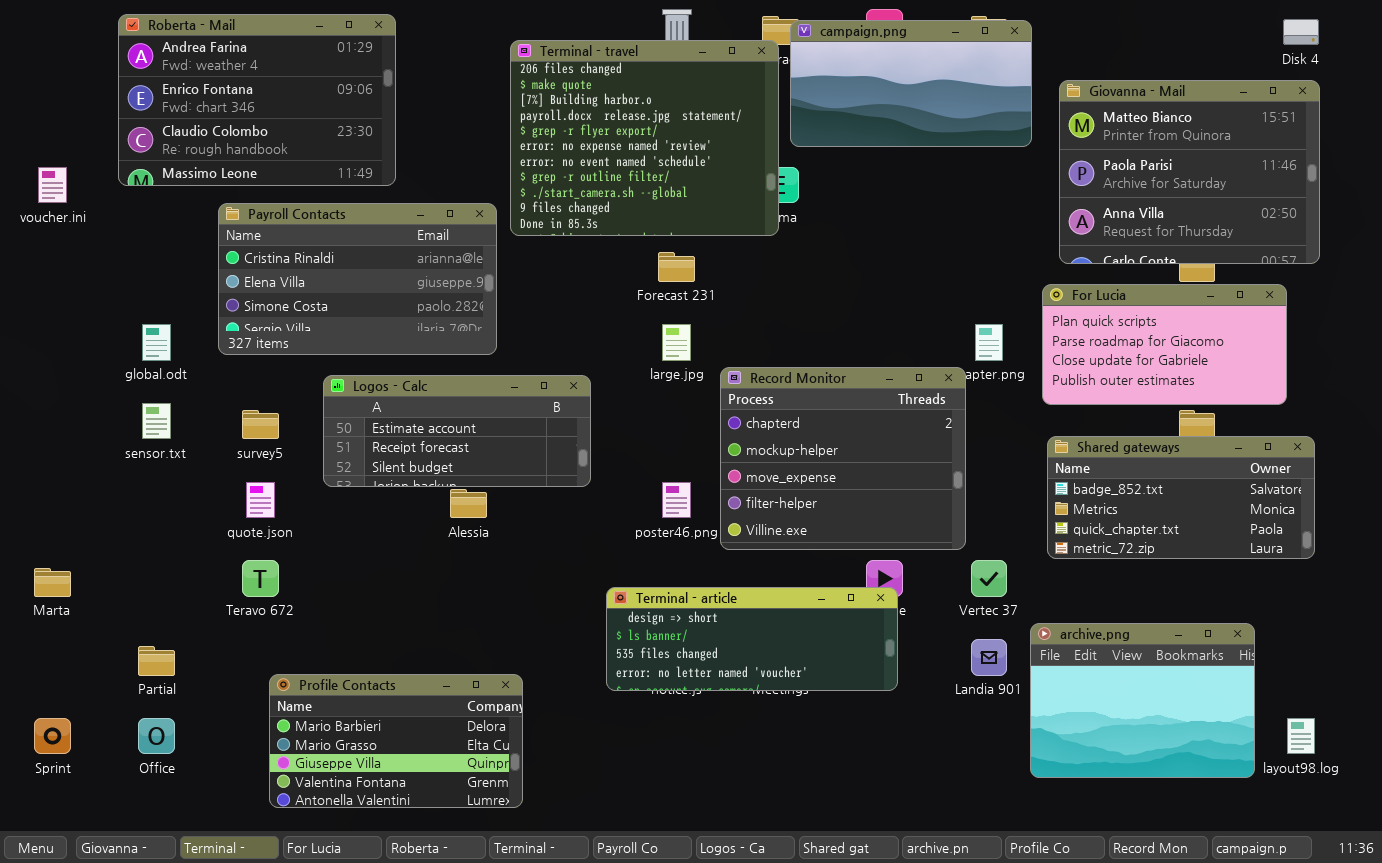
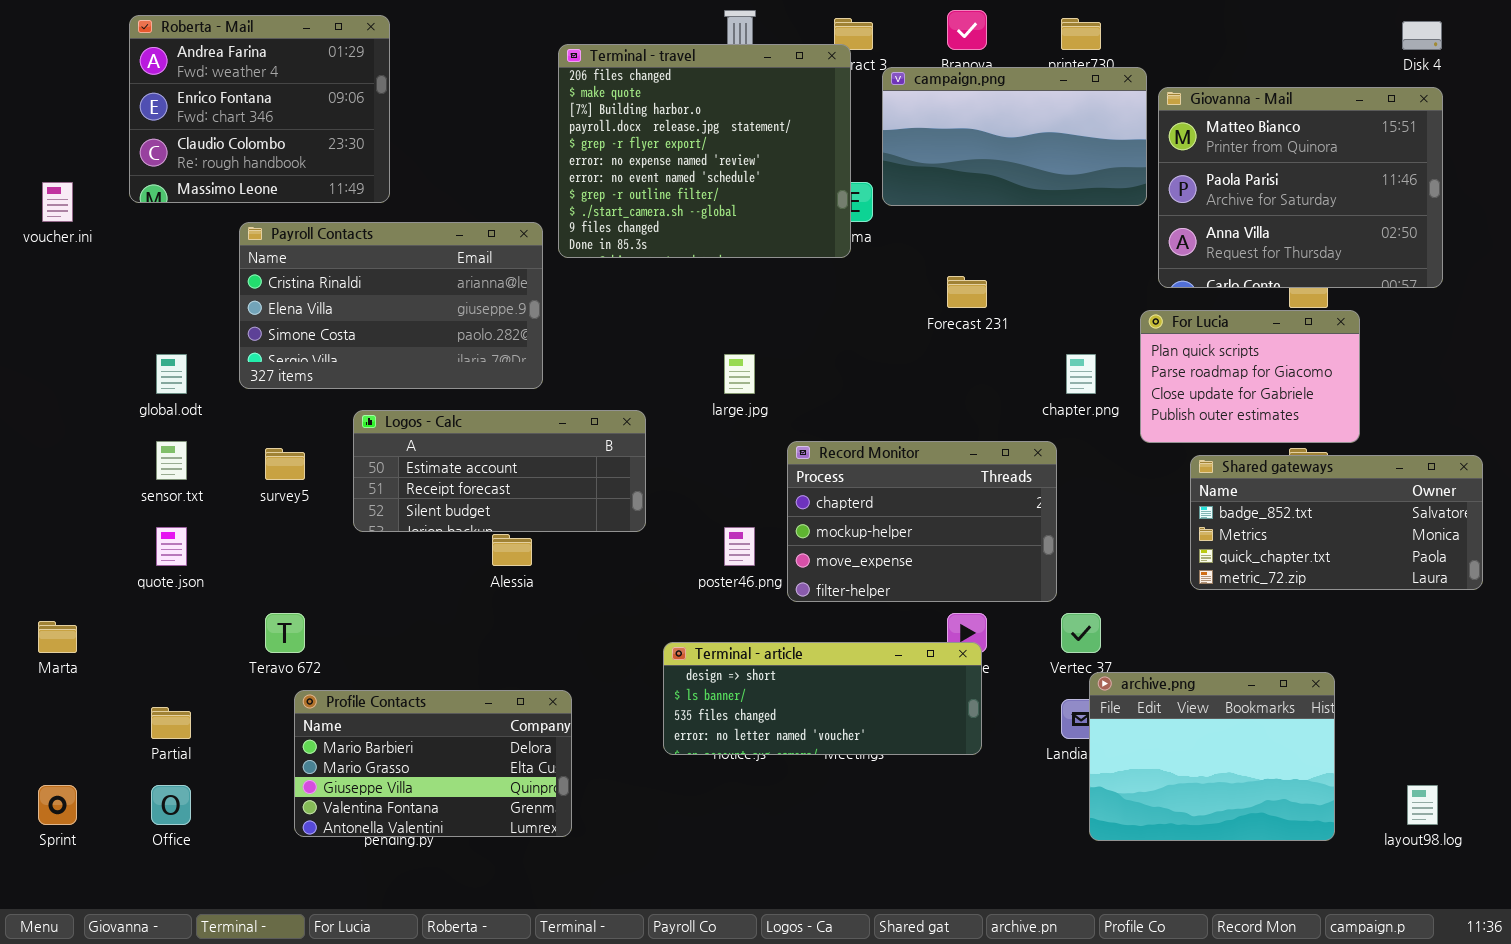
Roberta - Mail: [118,14,396,186] -> [129,15,390,203], resized
campaign.png: [790,20,1032,147] -> [882,67,1147,206], moved
Forecast 231: [658,252,695,282] -> [947,276,987,308], moved
For Lucia: [1042,284,1287,405] -> [1140,310,1360,443], resized
Record Monitor: [720,367,966,550] -> [787,441,1057,602], resized
Shared gateways: [1047,436,1315,559] -> [1190,455,1483,590], moved
quote.json: [246,482,275,518] -> [156,527,187,566], moved
archive.png: [1030,623,1255,778] -> [1089,672,1335,841], moved
Profile Contacts: [269,674,523,808] -> [294,690,572,837], moved

